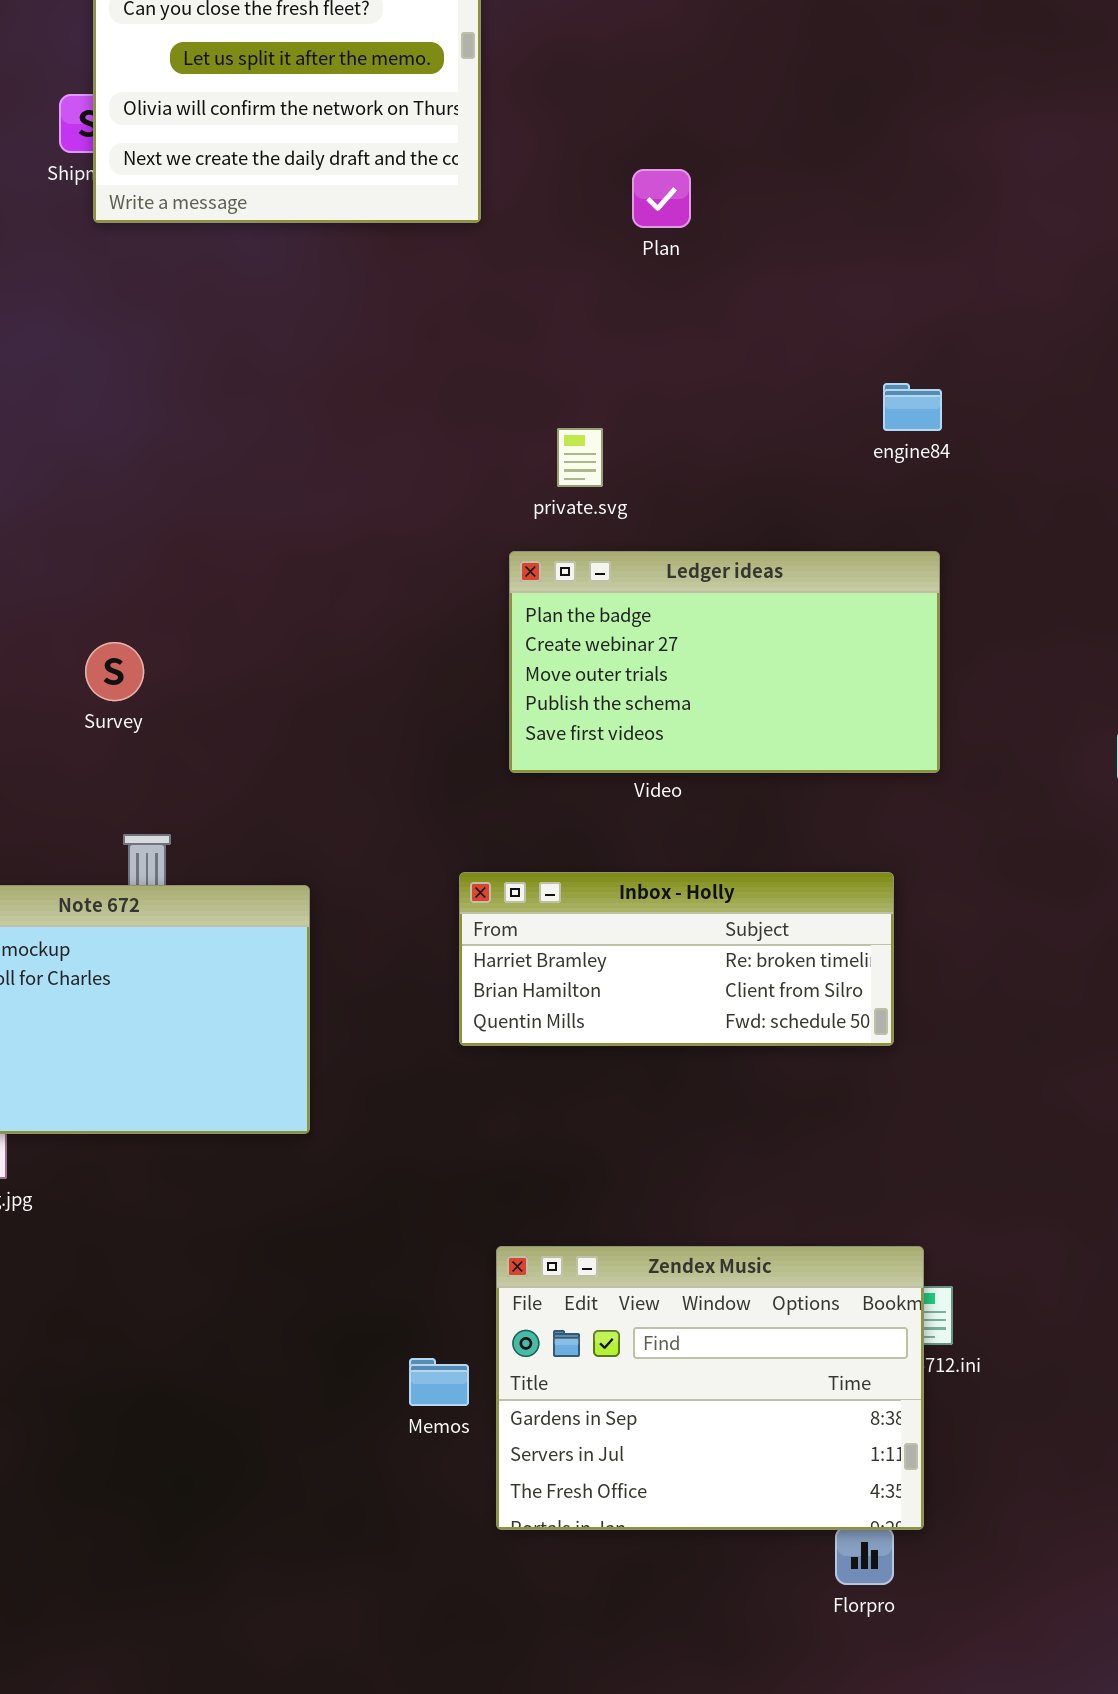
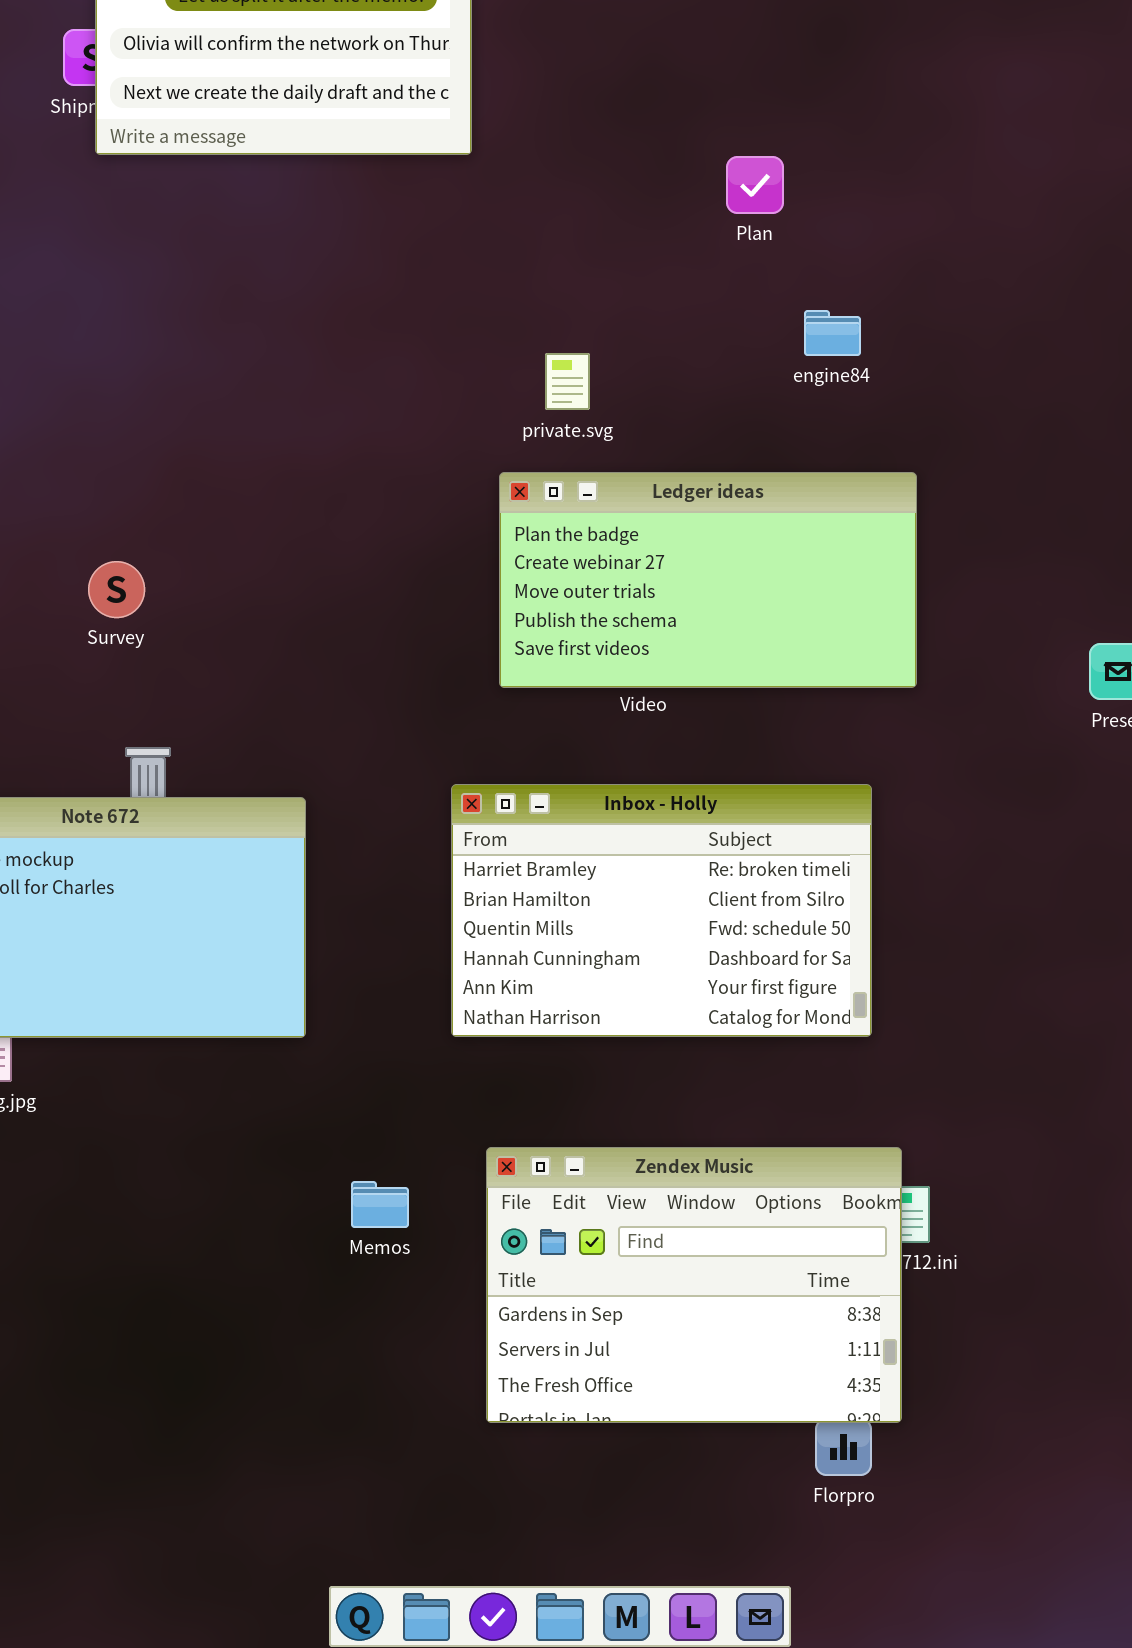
Plan: [632,169,691,228] -> [726,156,784,214], moved
engine84: [883,383,942,431] -> [804,310,861,356], moved
Inbox - Holly: [459,872,894,1046] -> [451,784,872,1037], resized
Memos: [409,1358,469,1406] -> [351,1181,409,1228], moved

